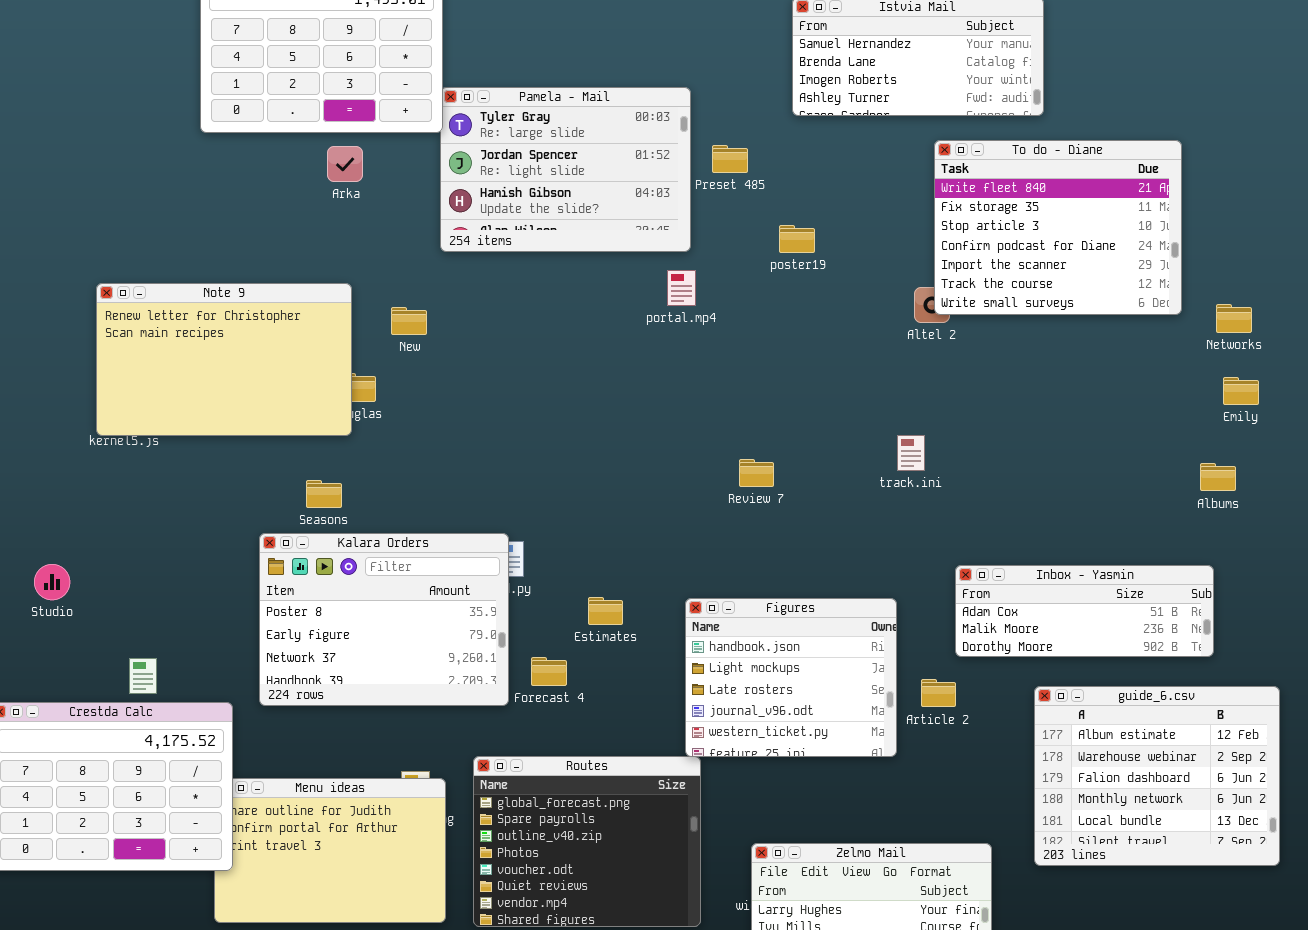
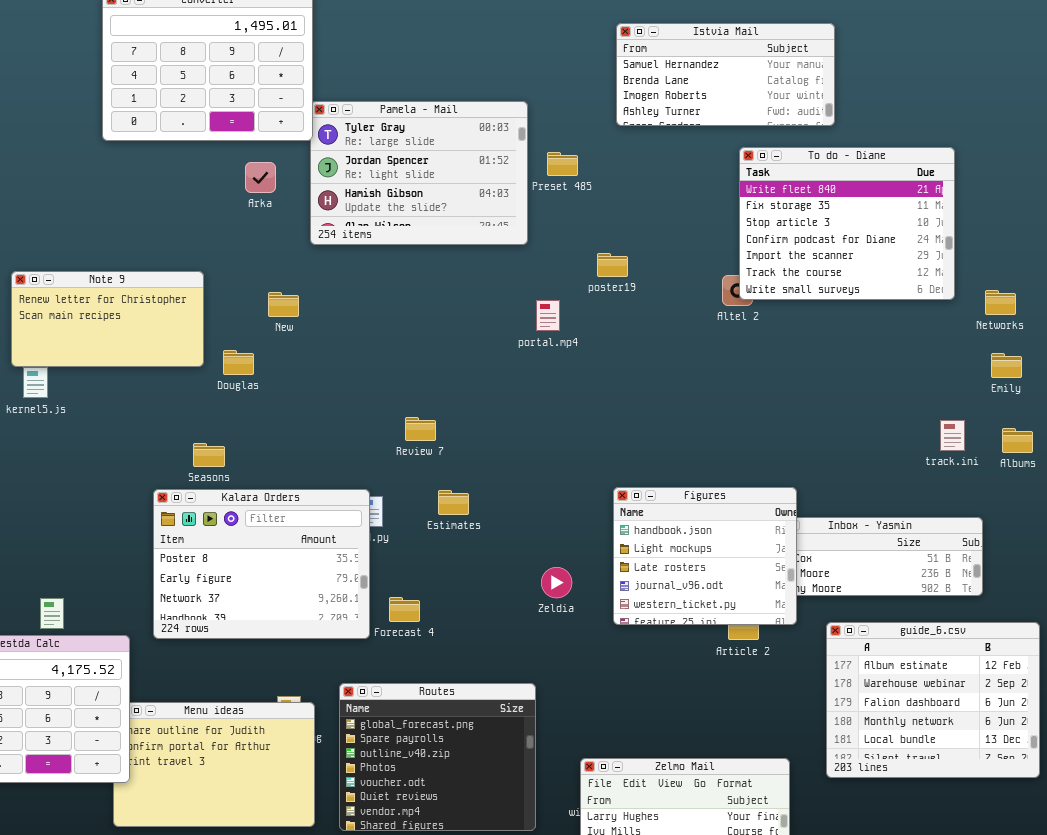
Arka: [327,146,363,182] -> [245,162,276,193], moved
poster19: [779,225,815,253] -> [597,253,628,277], moved
portal.mp4: [667,270,696,306] -> [536,300,560,331], moved
Note 9: [96,283,352,436] -> [11,271,204,367], resized
track.ini: [897,435,925,471] -> [940,420,965,451], moved
Review 7: [739,459,774,487] -> [405,417,436,441], moved
Albums: [1200,463,1236,491] -> [1002,428,1033,453], moved
Estimates: [588,597,623,625] -> [438,490,469,515], moved
Figures: [685,598,897,757] -> [613,487,797,625], moved

